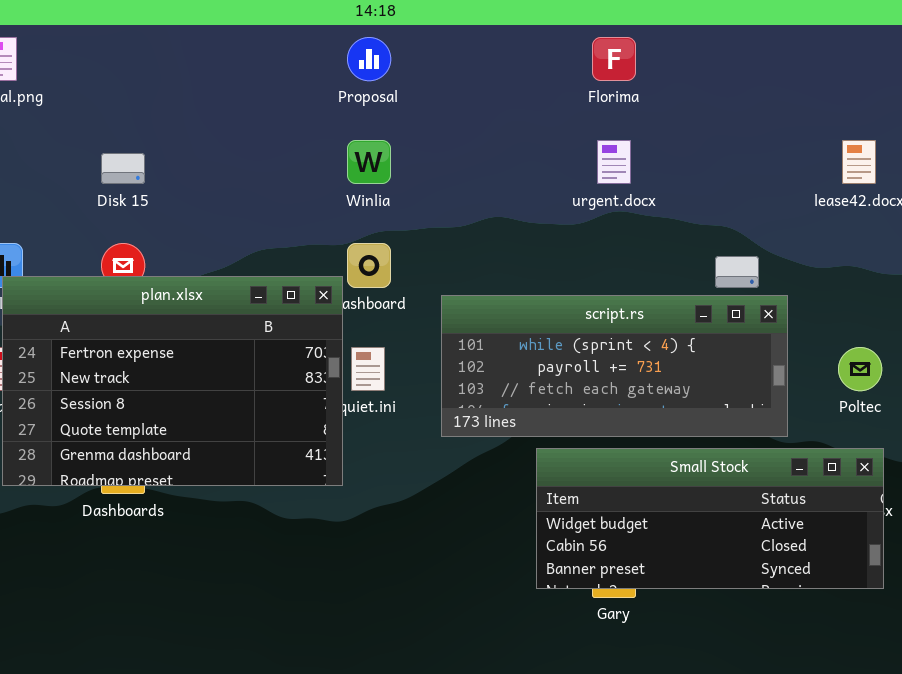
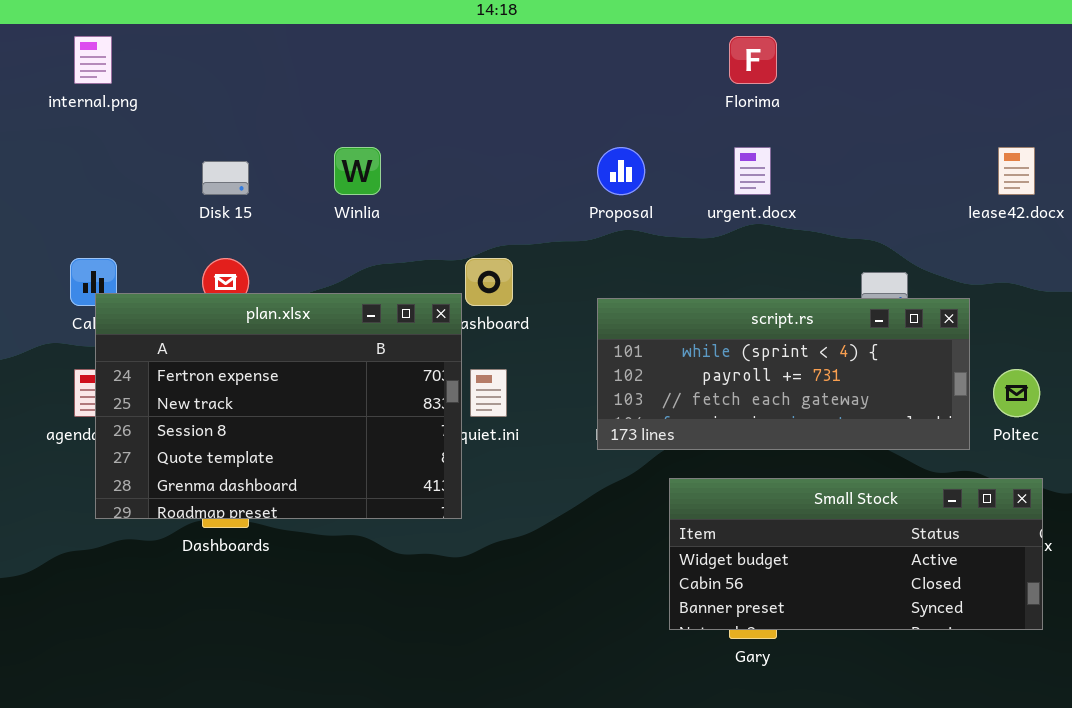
Proposal: [347,37,391,81] -> [597,147,645,195], moved
Winlia: [347,140,391,184] -> [334,147,381,195], moved
script.rs: [441,295,788,437] -> [597,298,970,450], moved

